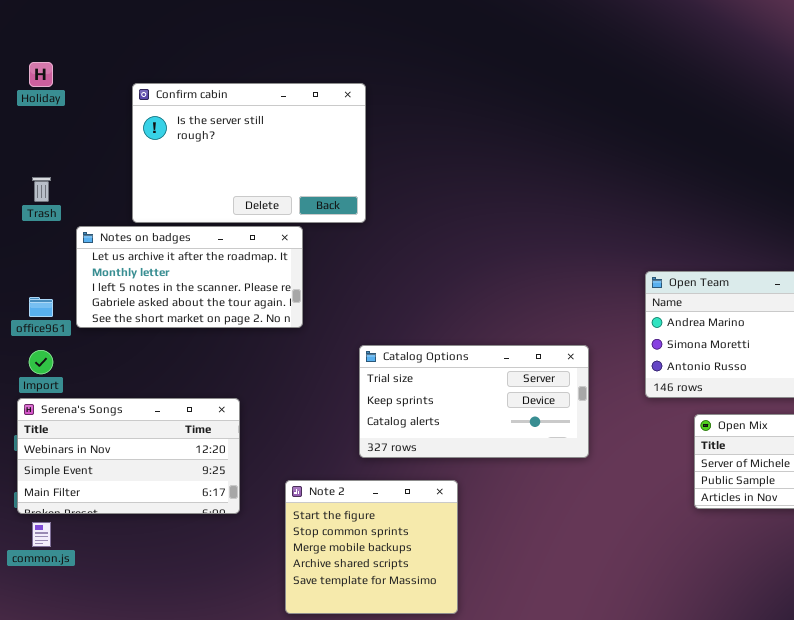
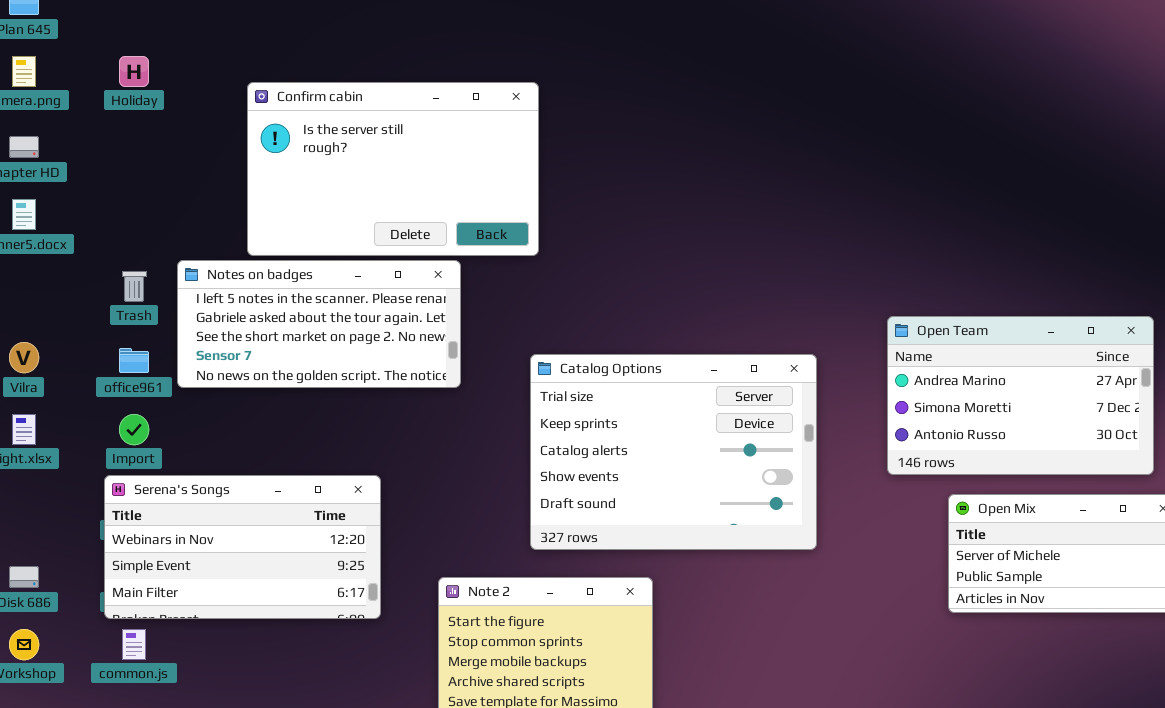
Trash: [32,177,51,202] -> [122,271,147,302], moved
Notes on badges: [76,226,303,328] -> [177,260,461,388], scrolled down 2 rows
Catalog Options: [359,345,589,458] -> [530,354,817,550], resized

